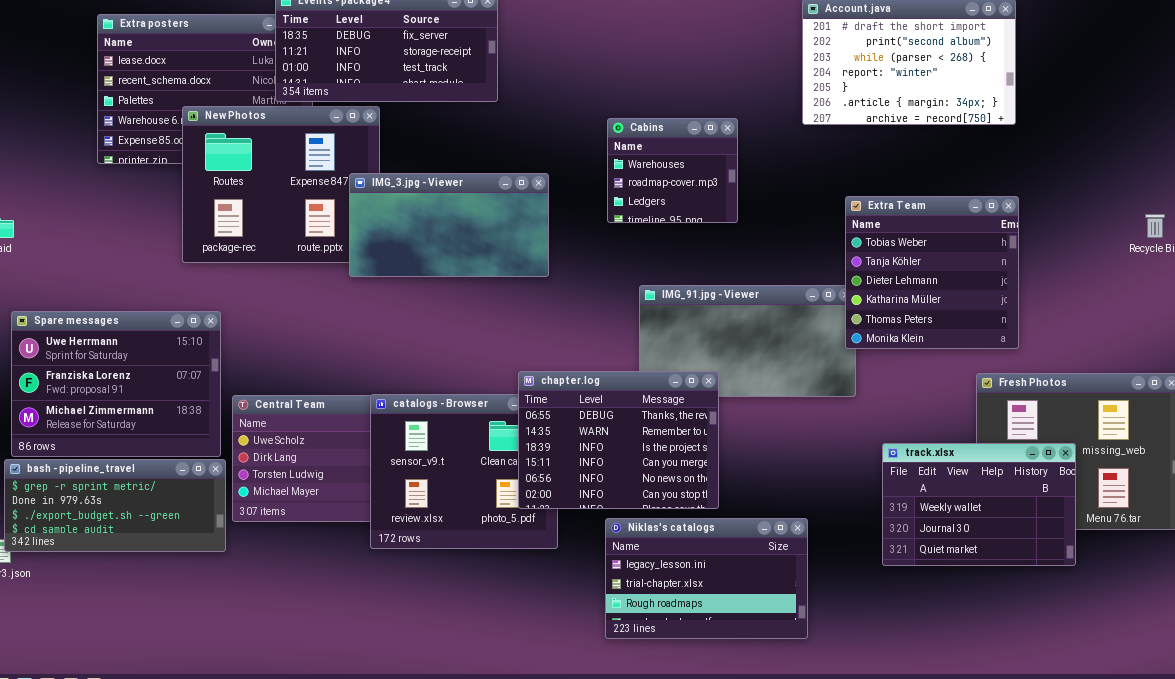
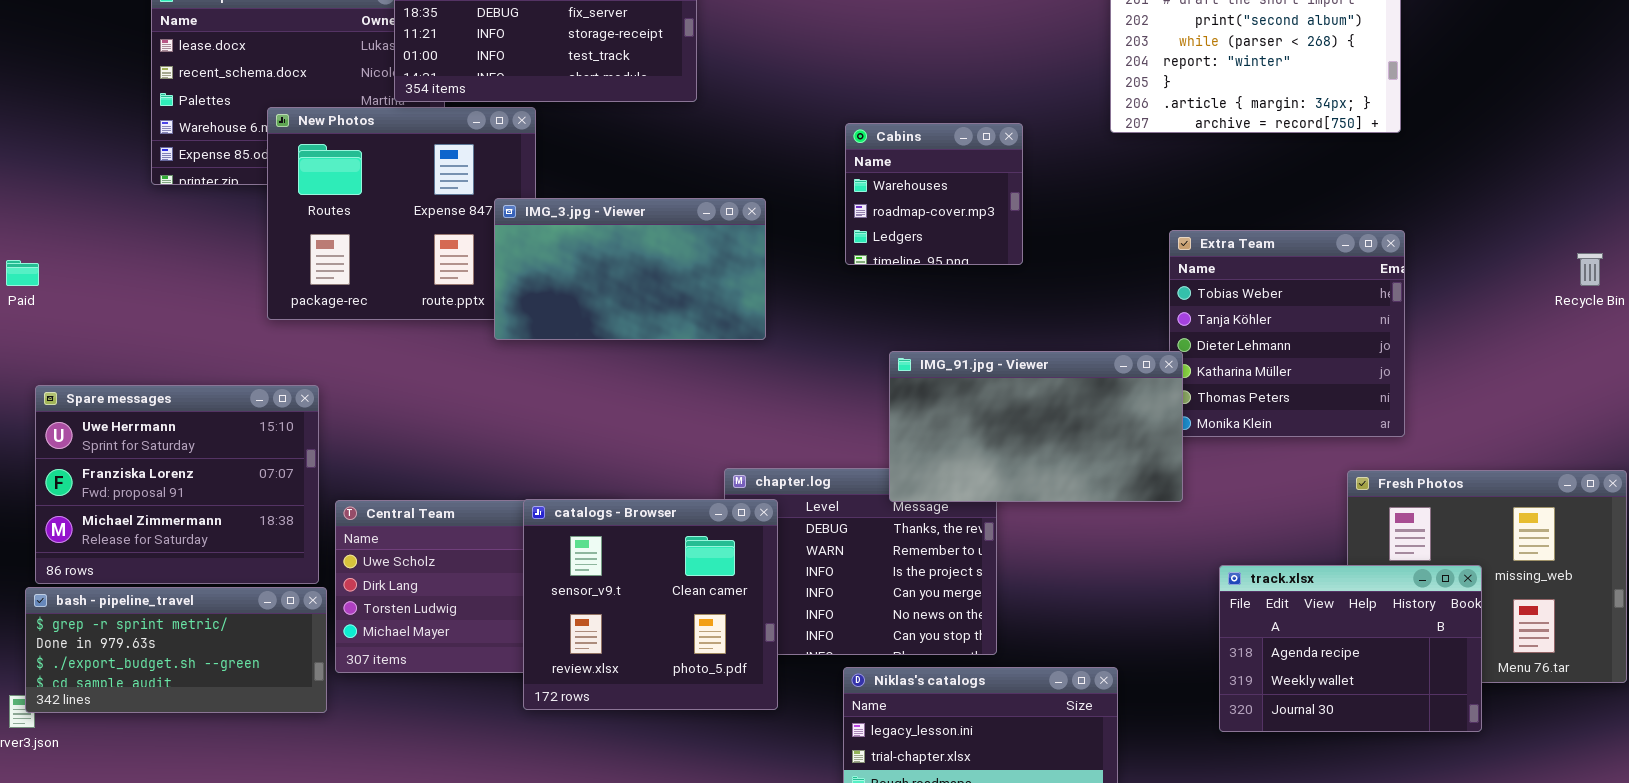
IMG_91.jpg - Viewer: [639,285,856,397] -> [889,351,1183,502], raised
catalogs - Browser: [370,394,558,549] -> [523,499,778,710], raised
track.xlsx: [882,443,1076,566] -> [1219,565,1482,732], scrolled up 1 row

